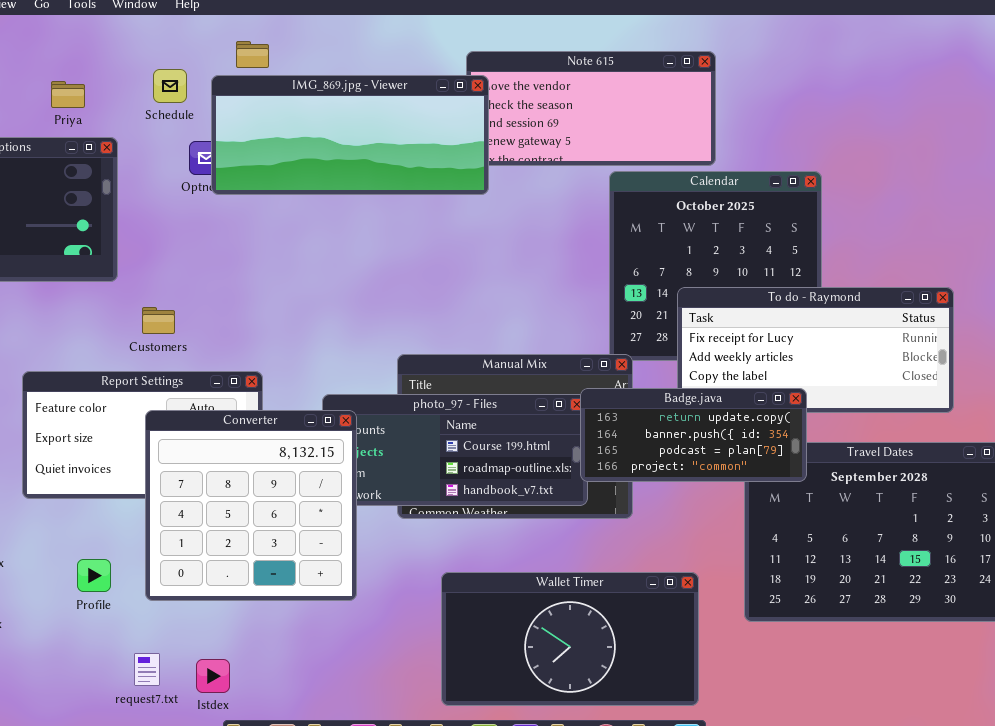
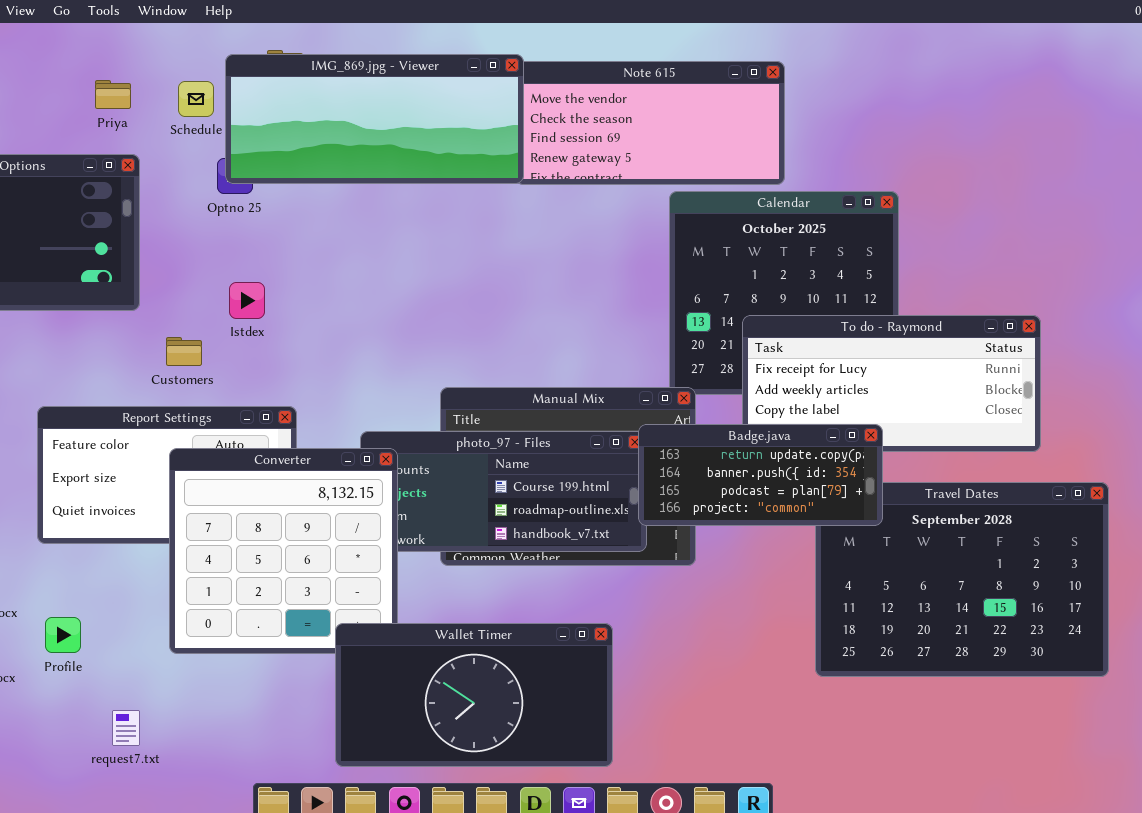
IMG_869.jpg - Viewer: [211,75,489,195] -> [225,54,524,184], moved
Priya: [51,81,85,108] -> [95,80,131,109], moved
Profile: [77,559,111,592] -> [45,617,81,653], moved
Wallet Timer: [441,572,699,706] -> [335,623,613,767], moved
request7.txt: [134,653,160,686] -> [112,710,140,746], moved
Istdex: [196,659,230,693] -> [229,282,265,319], moved

